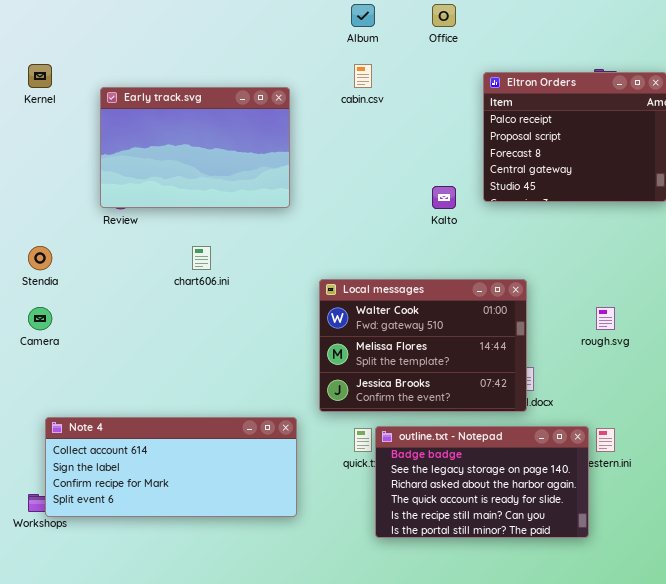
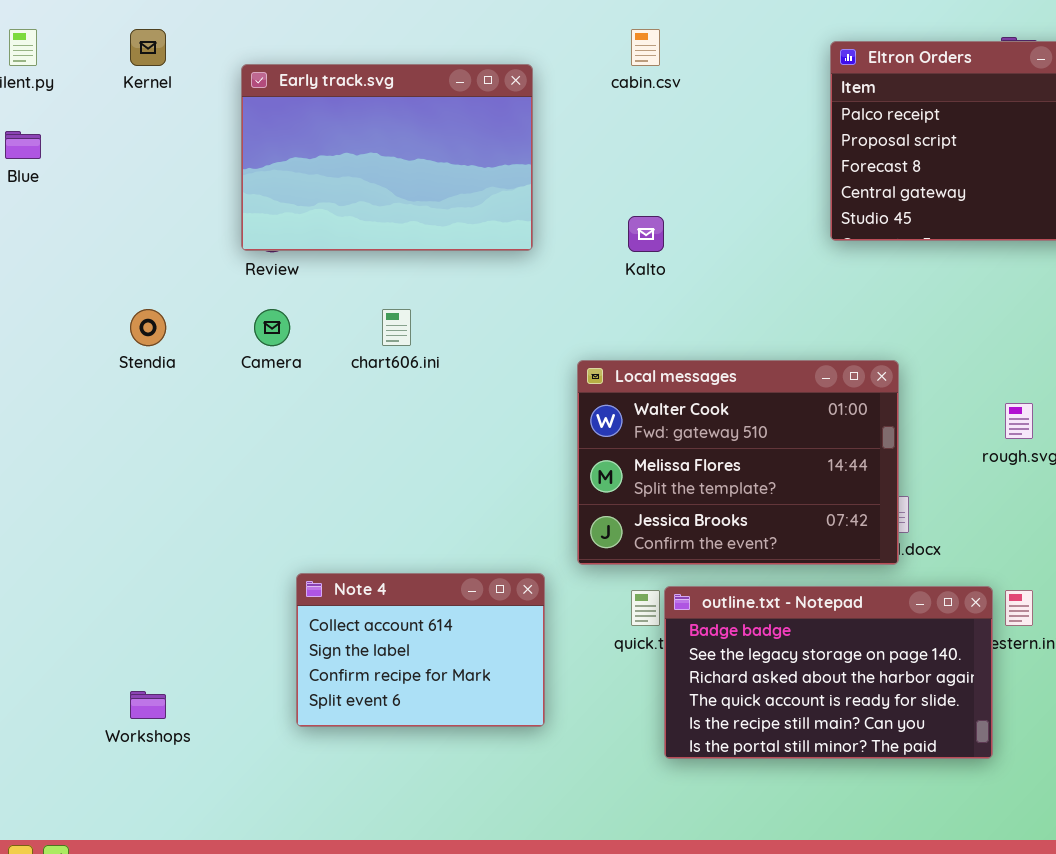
Kalto: [432,186,456,209] -> [628,216,664,252], moved
Camera: [28,307,52,330] -> [254,309,290,346], moved
Note 4: [45,417,297,517] -> [296,573,545,727], resized

